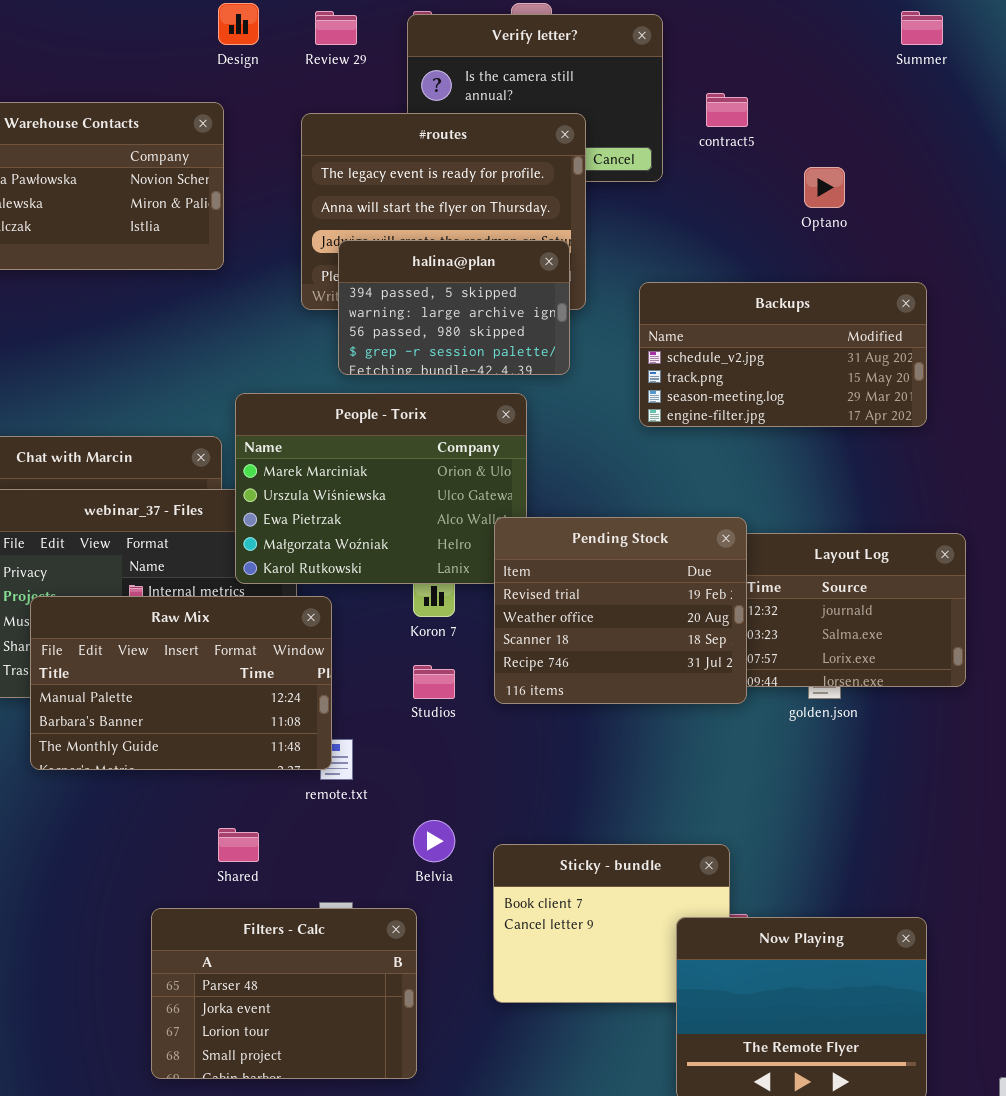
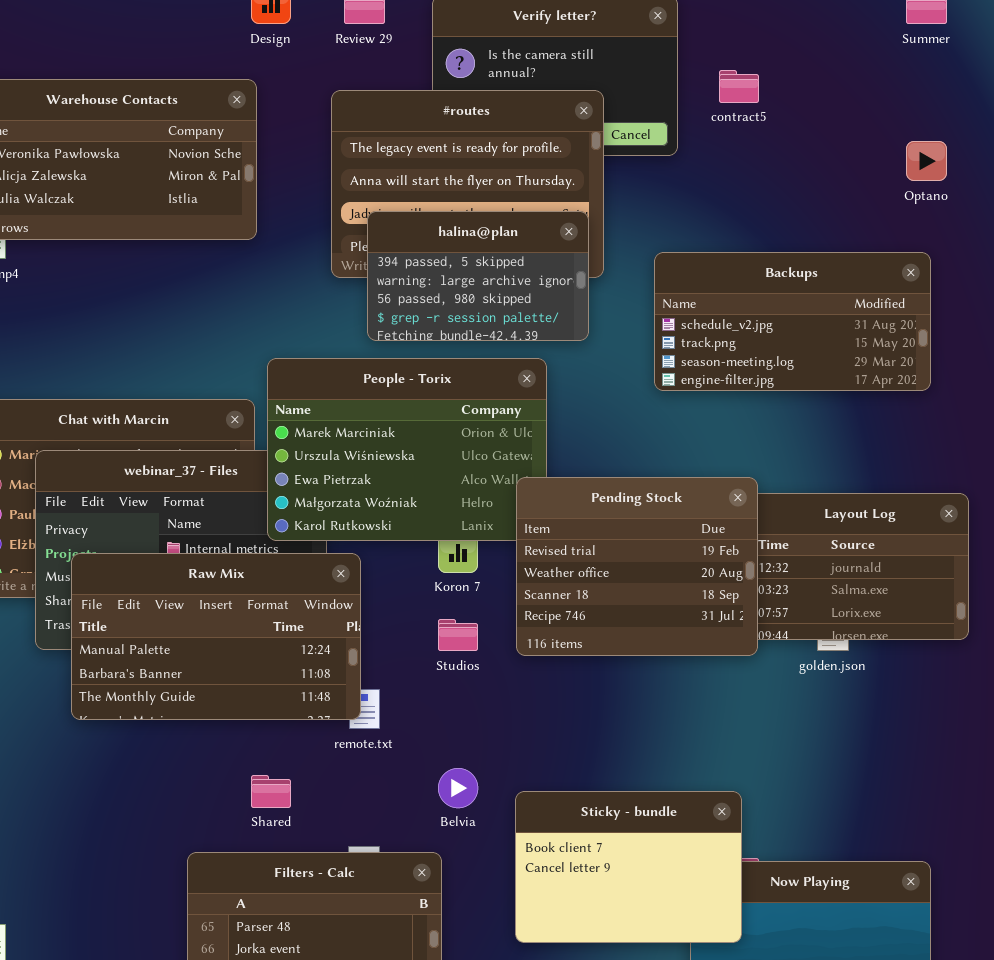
Optano: [804,167,845,208] -> [906,141,947,181], moved
Sticky - bundle: [493,844,730,1003] -> [515,791,742,943], raised

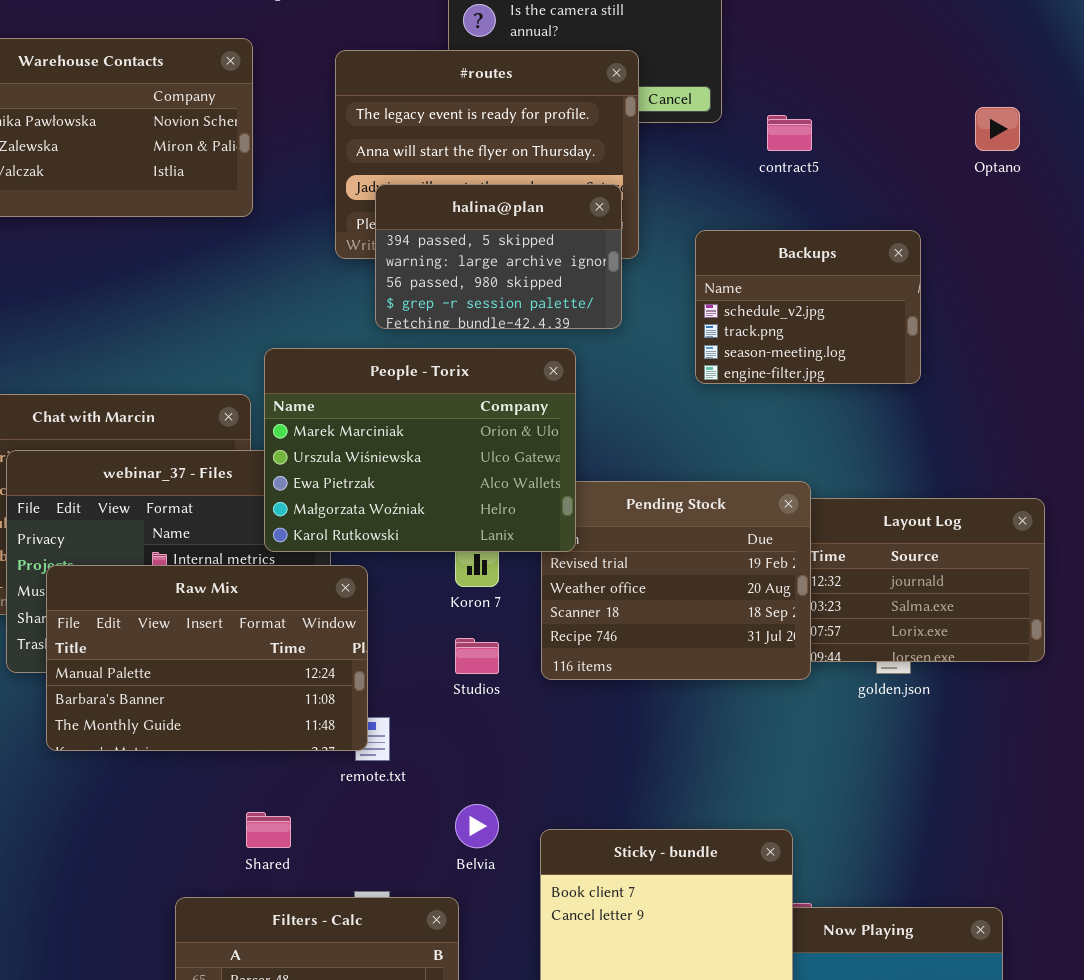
contract5: [719,70,759,103] -> [767,115,812,151], moved
Backups: [654,252,931,391] -> [695,230,921,384], resized
People - Torix: [267,358,547,541] -> [264,348,576,552], raised

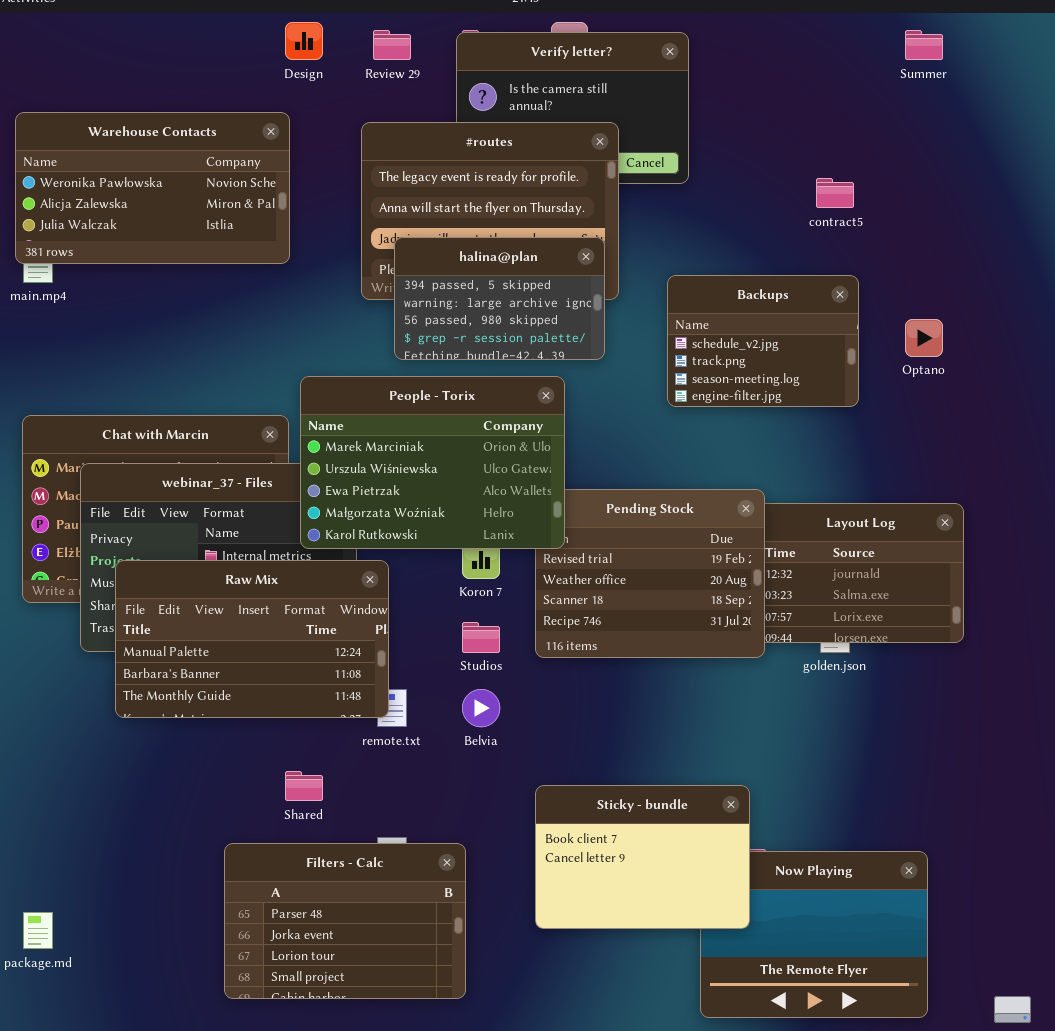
Optano: [975,107,1020,151] -> [905,319,943,357], moved
contract5: [767,115,812,151] -> [816,178,854,208], moved
Belvia: [455,804,499,848] -> [462,689,500,727], moved

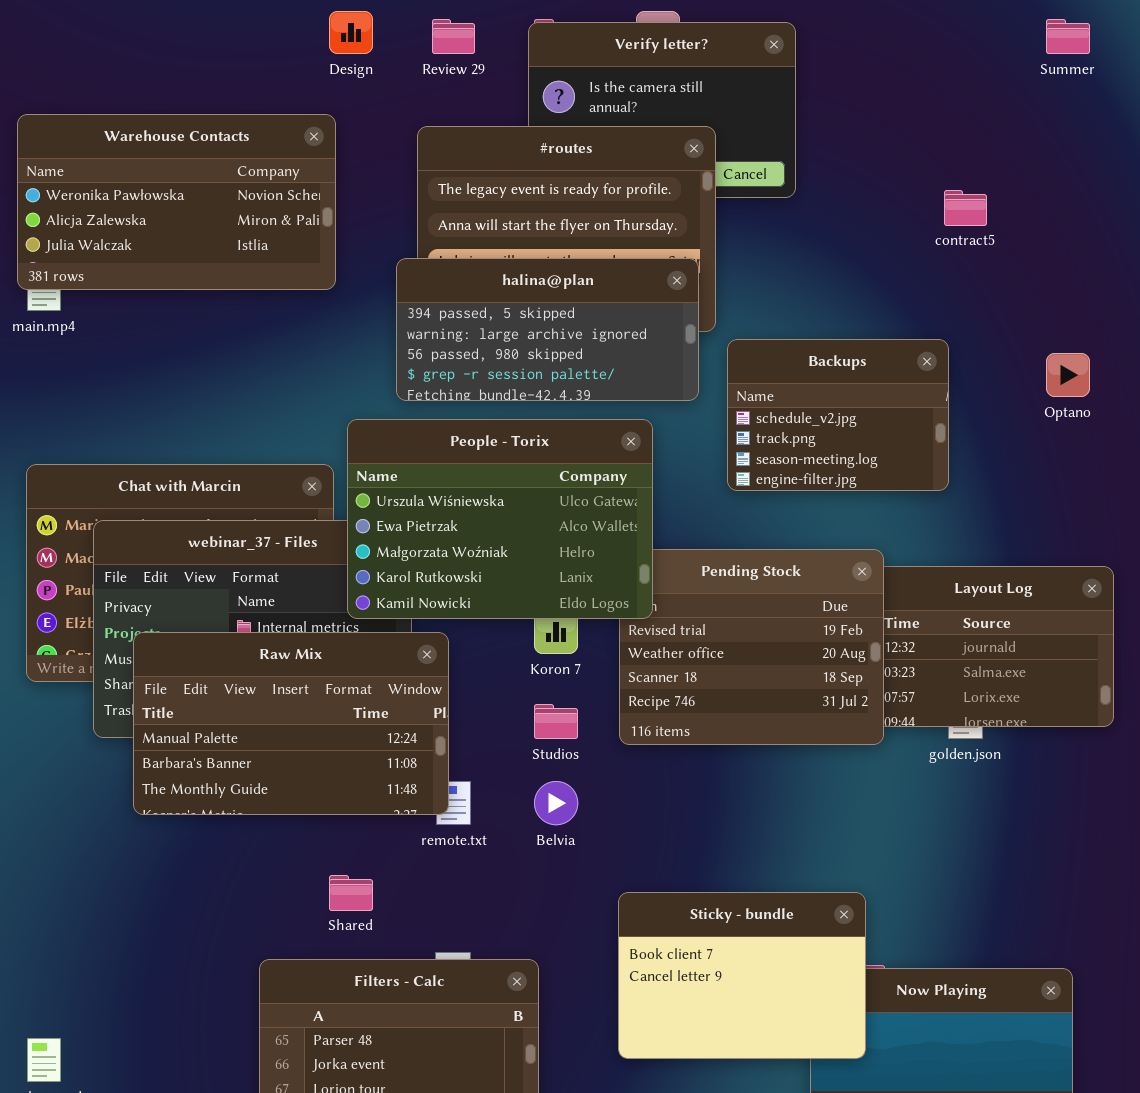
halina@plan: [394,237,605,360] -> [396,258,699,401], resized
Backups: [667,275,859,407] -> [727,339,949,491], moved
People - Torix: [300,376,565,549] -> [347,419,653,619], scrolled down 1 row

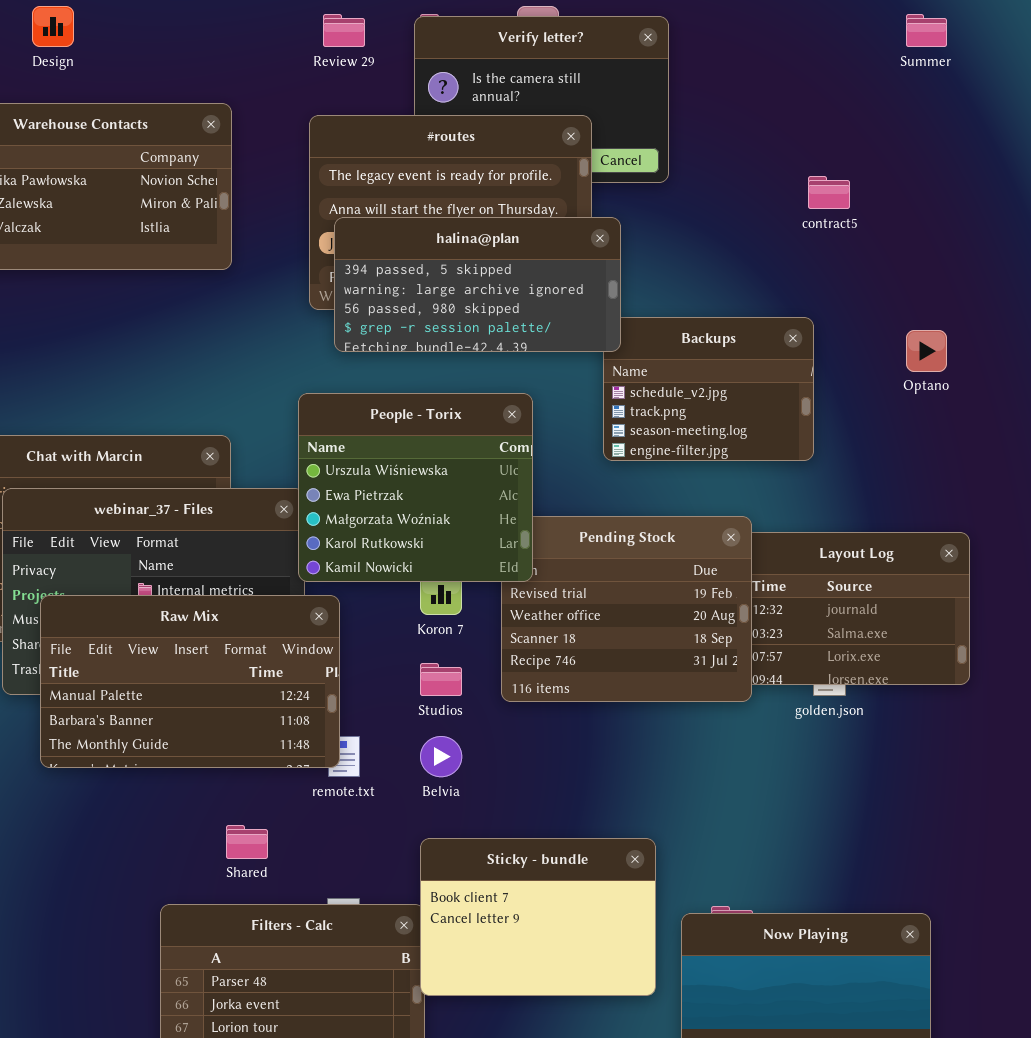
Design: [329,11,373,54] -> [32,6,74,47], moved
halina@plan: [396,258,699,401] -> [334,217,621,352], moved
People - Torix: [347,419,653,619] -> [298,393,533,582], resized
Sticky - bundle: [618,892,866,1059] -> [420,838,656,996], moved

